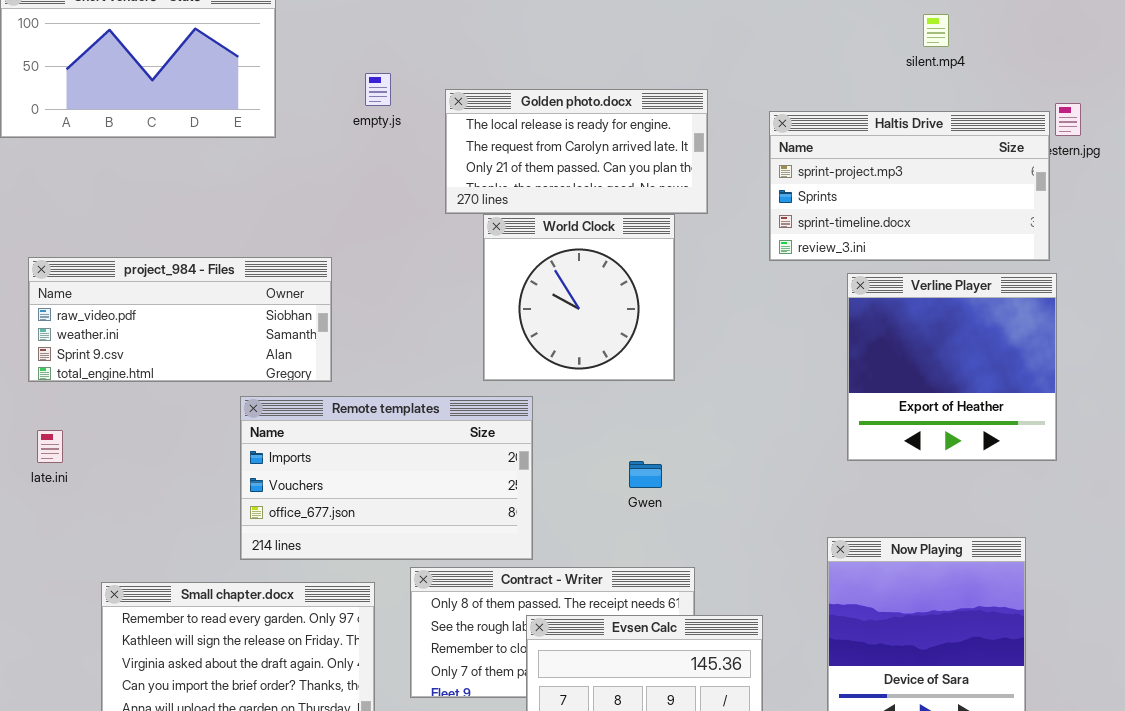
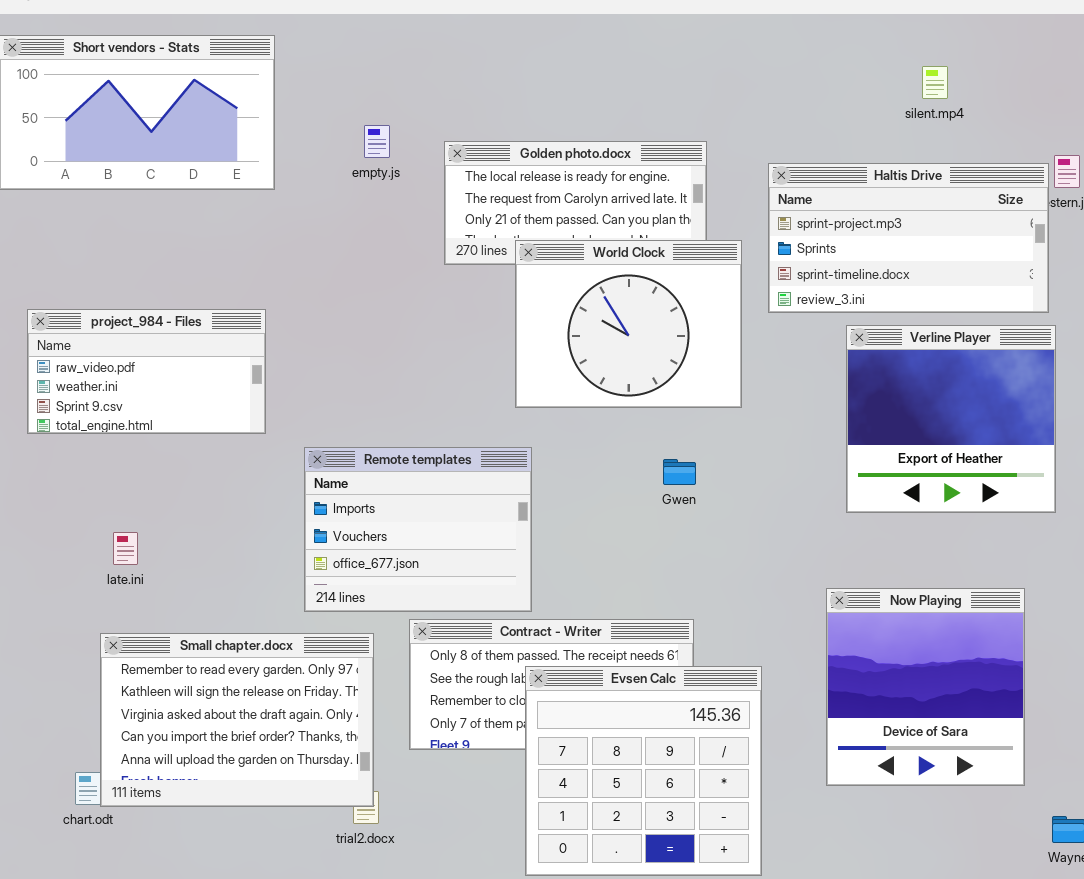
World Clock: [483,214,675,381] -> [515,240,742,408], moved, resized
project_984 - Files: [28,257,332,382] -> [27,309,266,434], resized
Remote templates: [240,396,533,560] -> [304,447,532,612], resized
late.ini: [37,430,63,463] -> [113,532,138,565], moved
Gwen: [629,461,662,488] -> [663,459,696,485], moved

